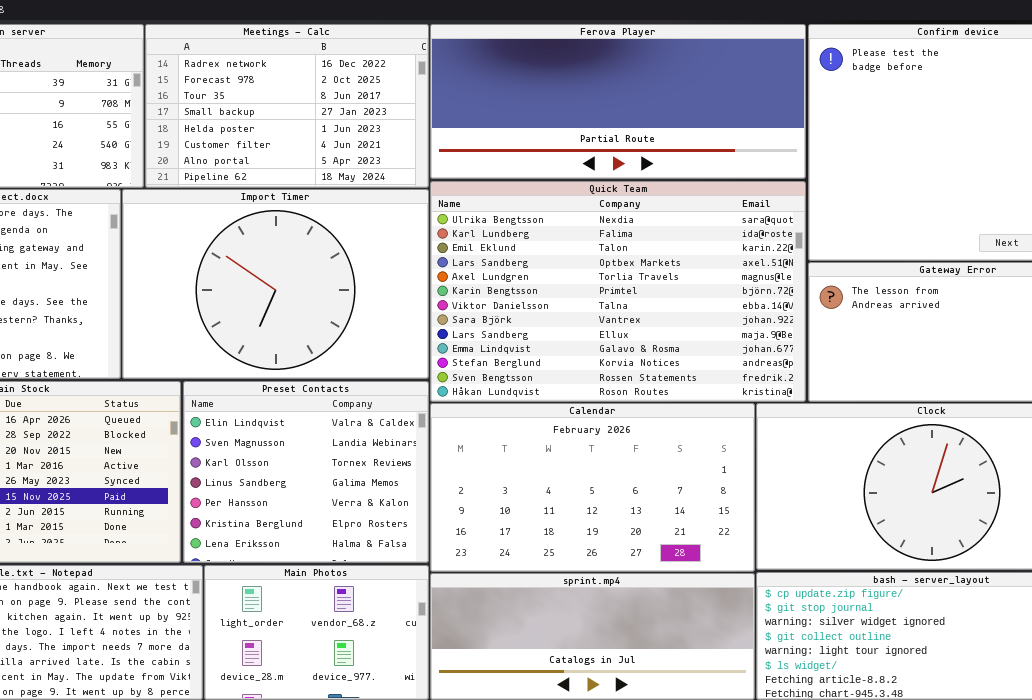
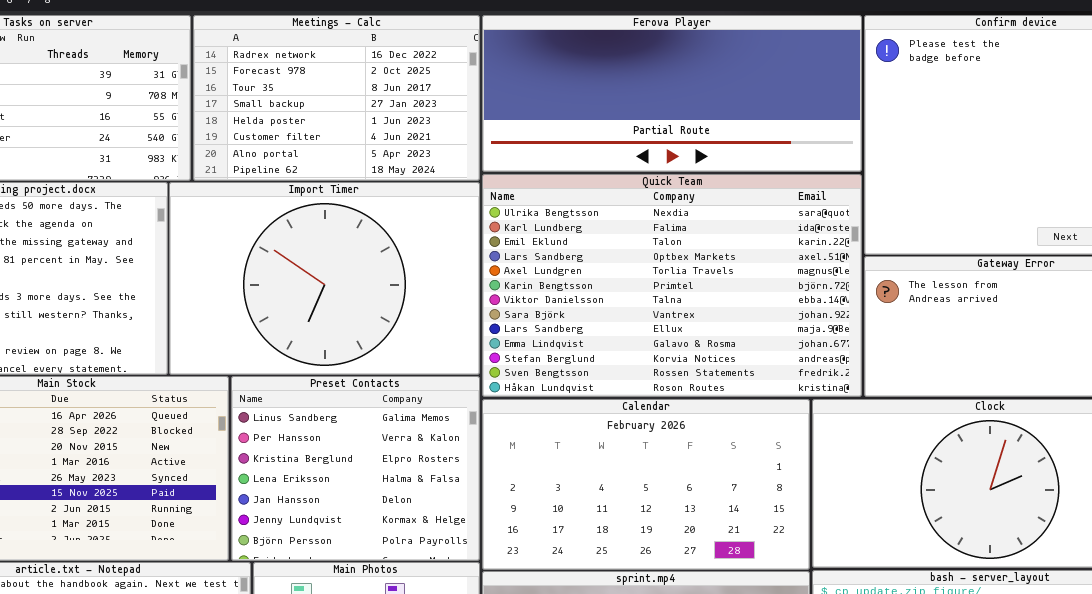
Preset Contacts: [183,381,429,563] -> [231,376,480,561], scrolled down 3 rows

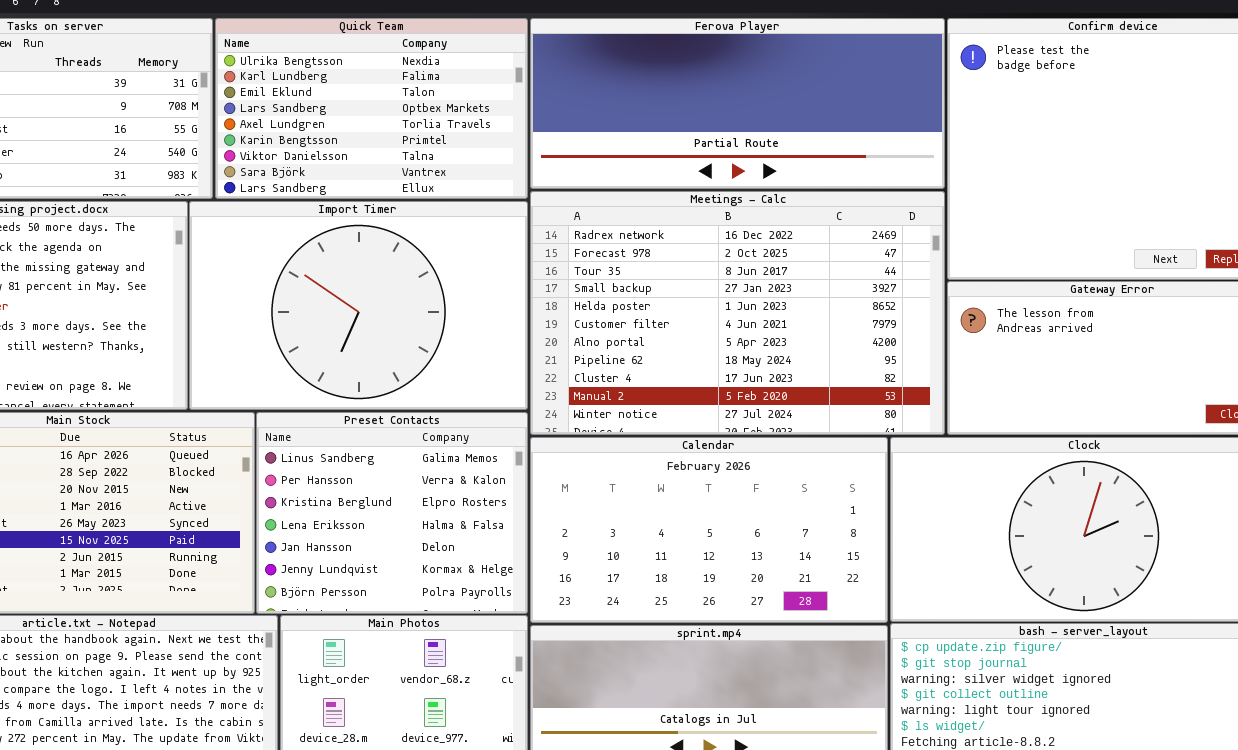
Meetings - Calc: [193,15,480,181] -> [530,191,945,435], moved, resized
Quick Team: [482,174,862,397] -> [215,18,528,199], moved, resized

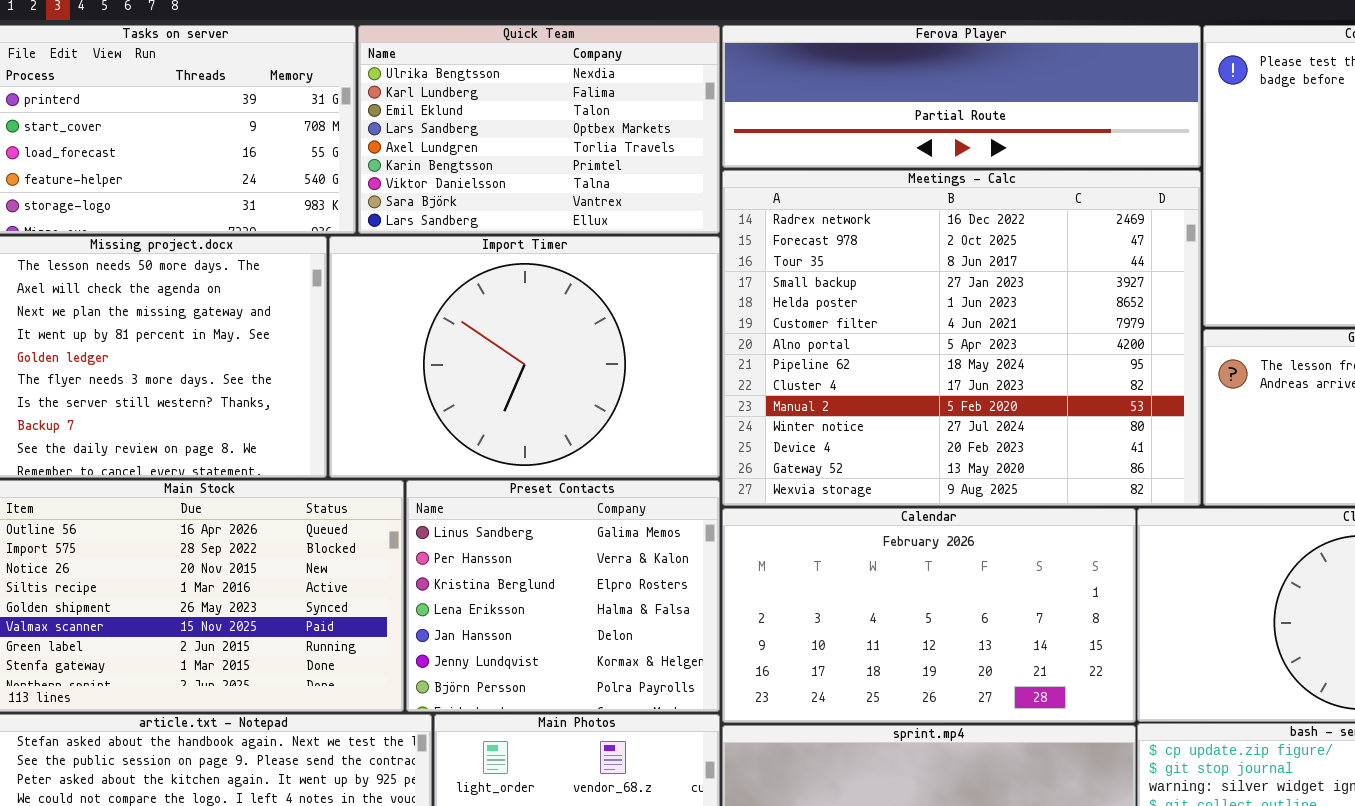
Ferova Player: [530,18,945,189] -> [722,25,1201,168], resized
Meetings - Calc: [530,191,945,435] -> [722,170,1201,506], resized

